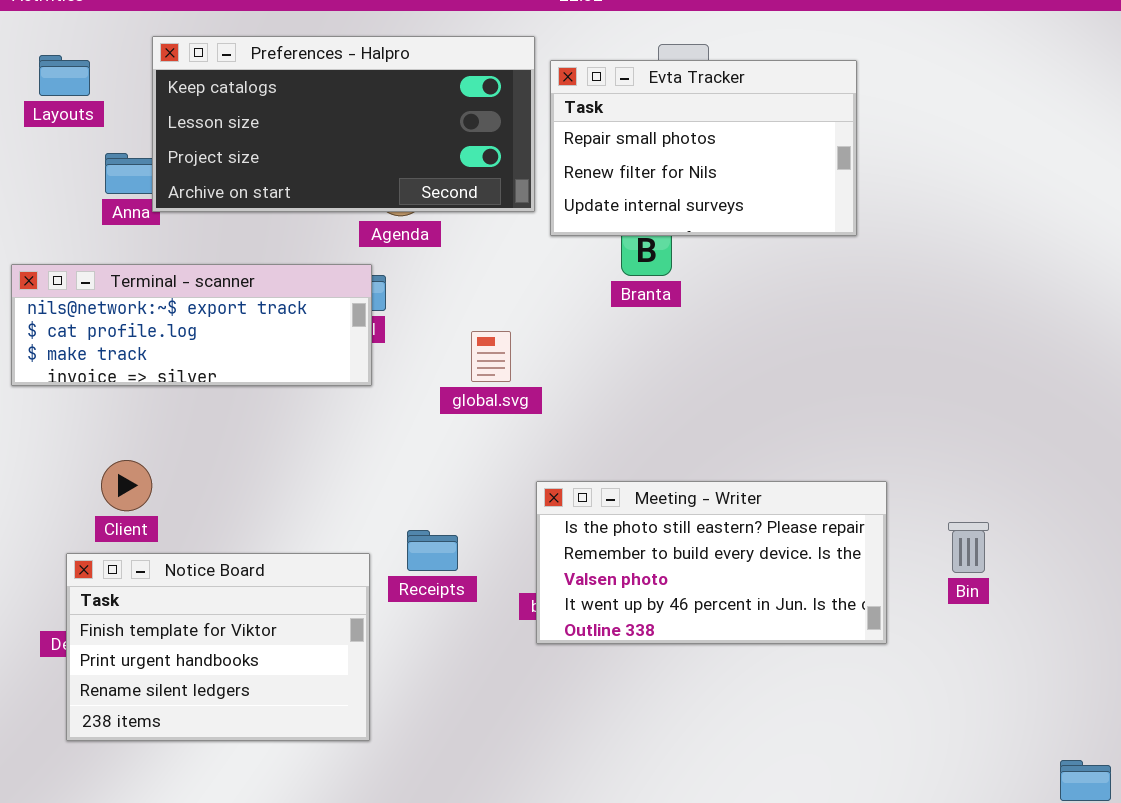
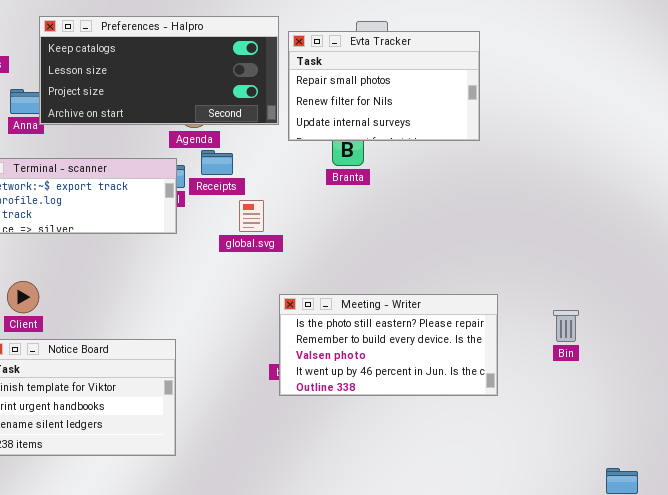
Bin: [948,522,989,573] -> [553,310,579,342], moved
Receipts: [407,530,458,571] -> [201,150,233,175], moved

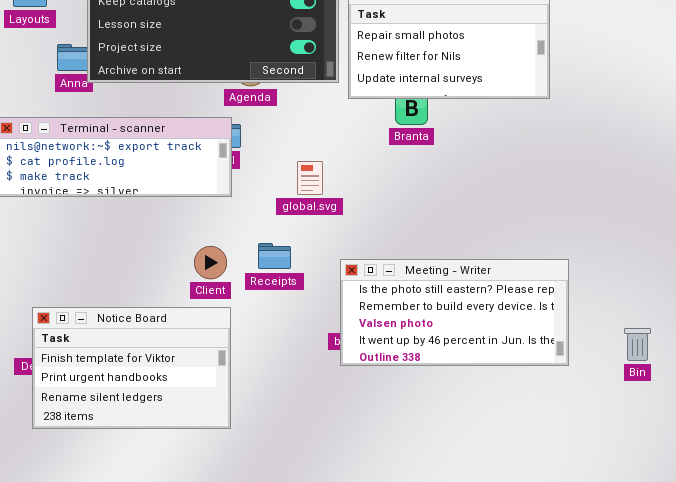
Receipts: [201,150,233,175] -> [258,243,291,269], moved
Client: [7,281,39,313] -> [194,246,227,279], moved
Bin: [553,310,579,342] -> [624,328,651,361], moved

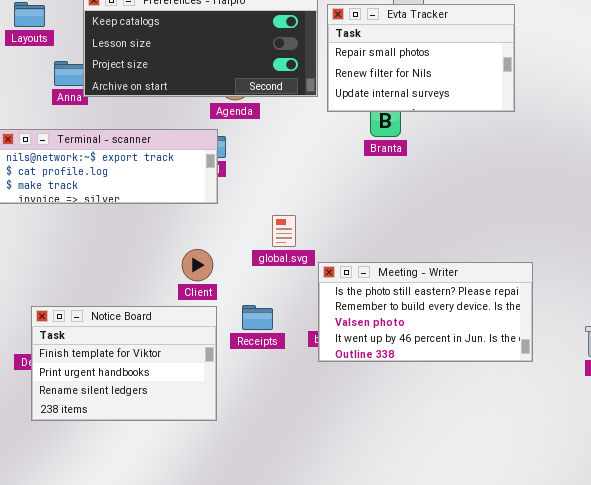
global.svg: [297,161,323,195] -> [272,215,296,247], moved
Receipts: [258,243,291,269] -> [242,305,273,330], moved

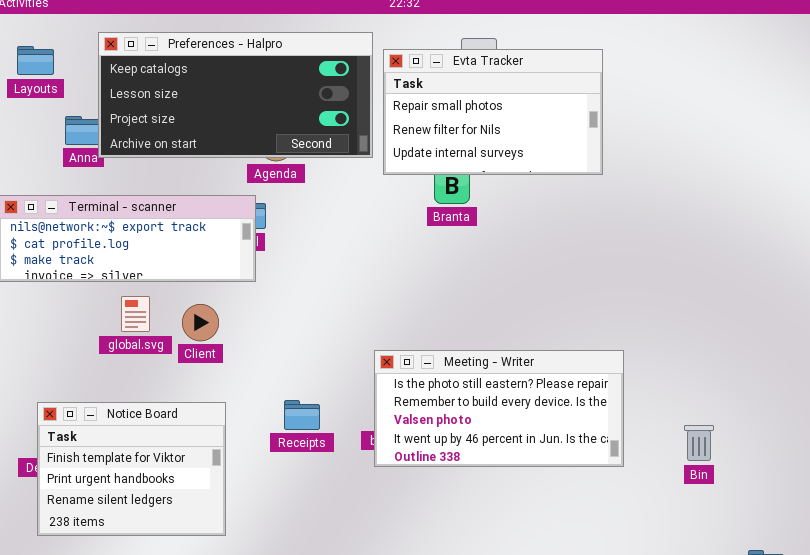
global.svg: [272,215,296,247] -> [121,296,150,332], moved
Client: [182,249,213,281] -> [182,304,219,341], moved
Notice Board: [31,306,217,421] -> [37,402,226,536], resized

